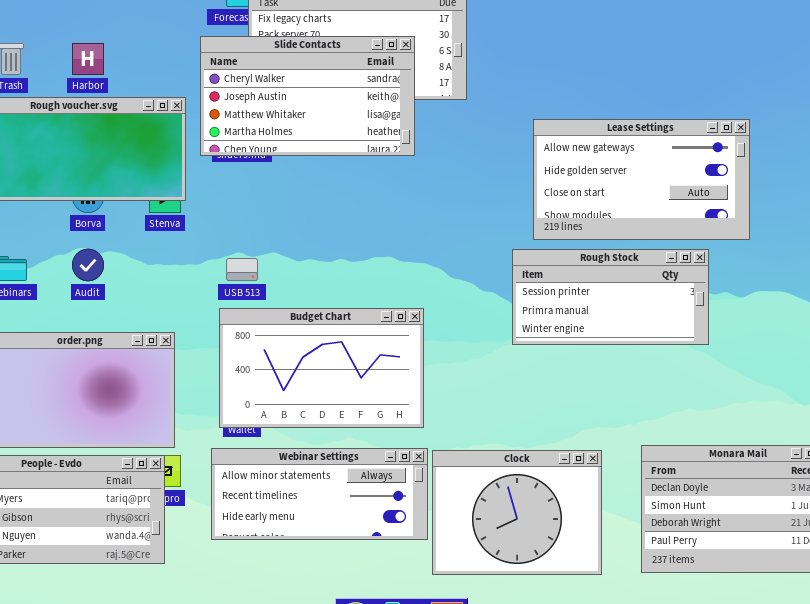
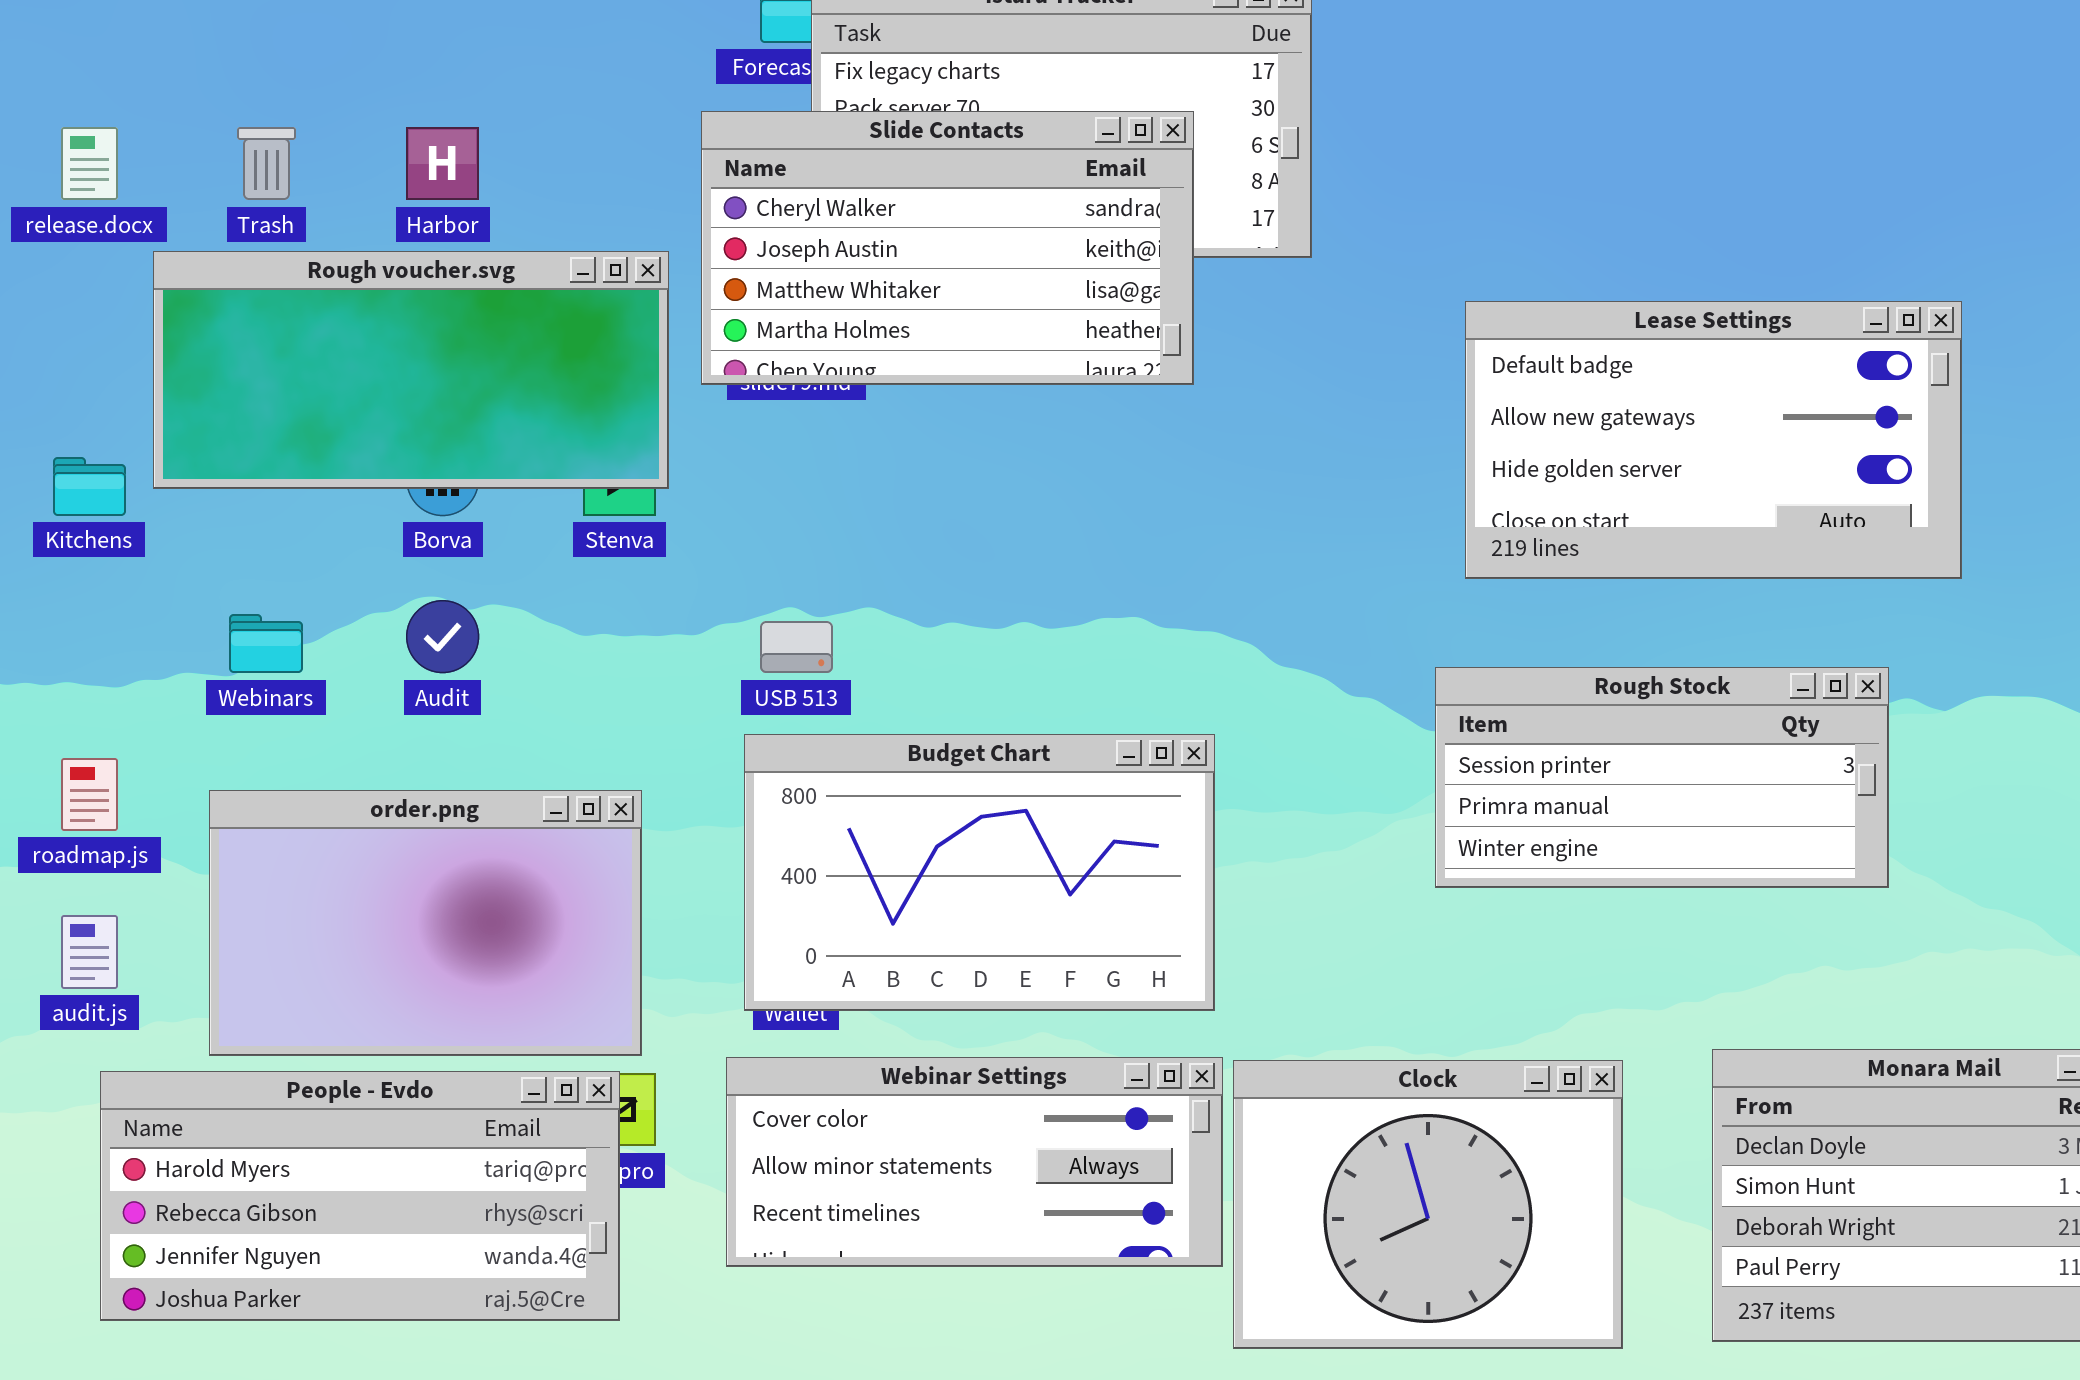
Lease Settings: [533,119,750,240] -> [1465,301,1962,579], scrolled up 1 row
Rough Stock: [512,249,709,345] -> [1435,667,1889,888], moved
Webinar Settings: [211,448,428,540] -> [726,1057,1223,1267], scrolled up 1 row

